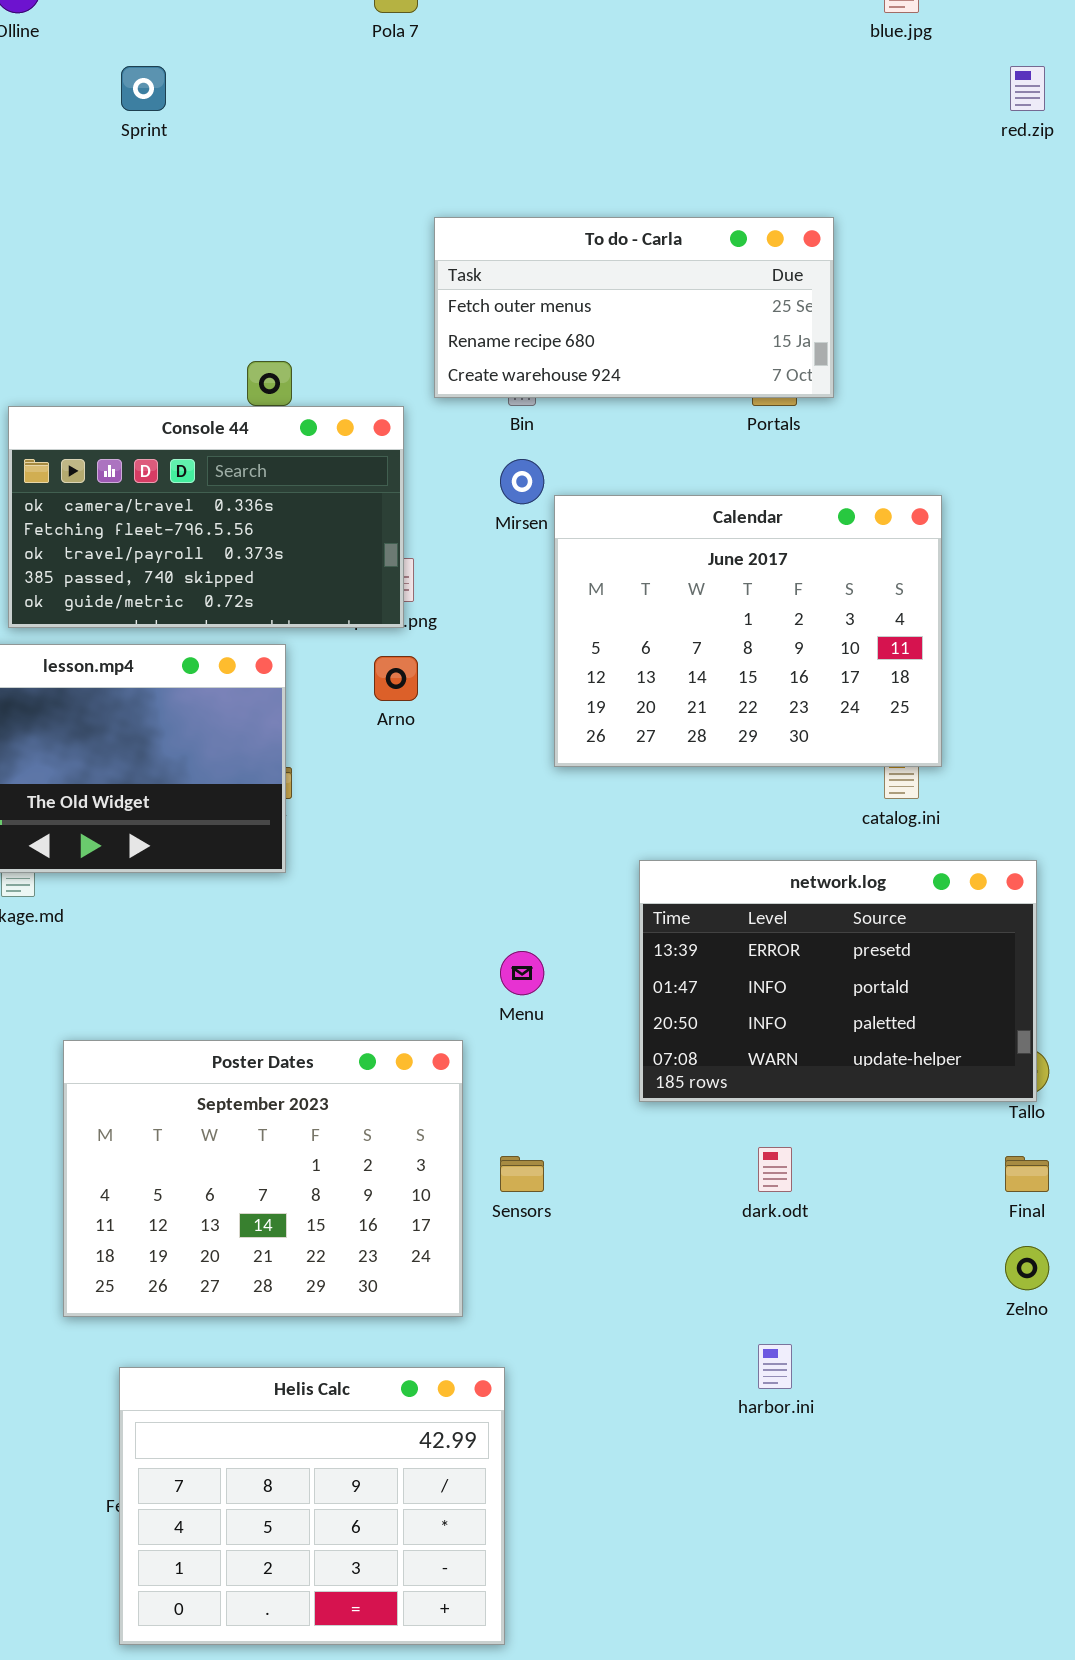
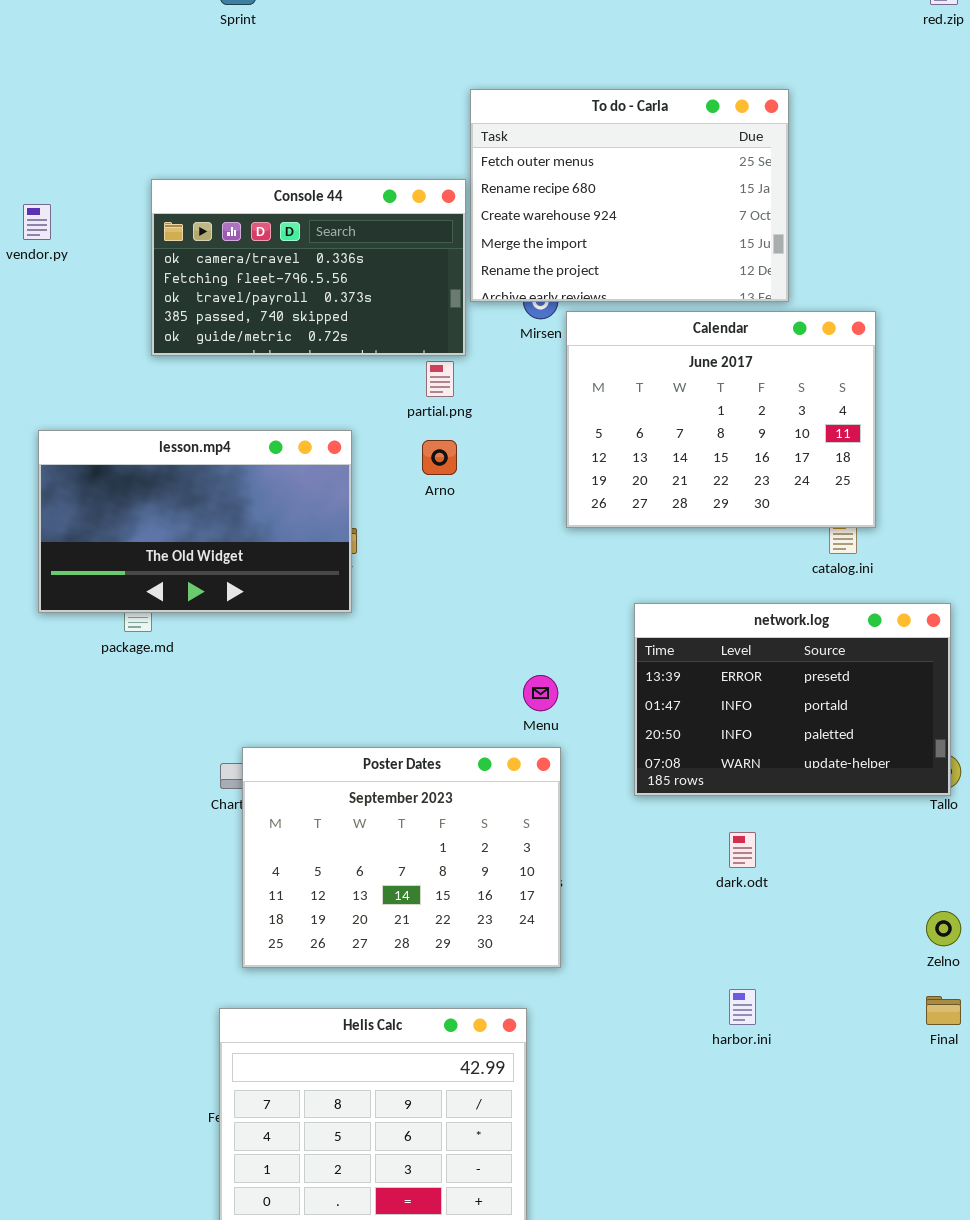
To do - Carla: [434,217,834,398] -> [470,89,789,302], resized
Console 44: [8,406,404,628] -> [151,179,466,356], moved
Poster Dates: [63,1040,463,1317] -> [242,747,561,968], moved
Final: [1005,1156,1049,1192] -> [926,996,961,1025], moved

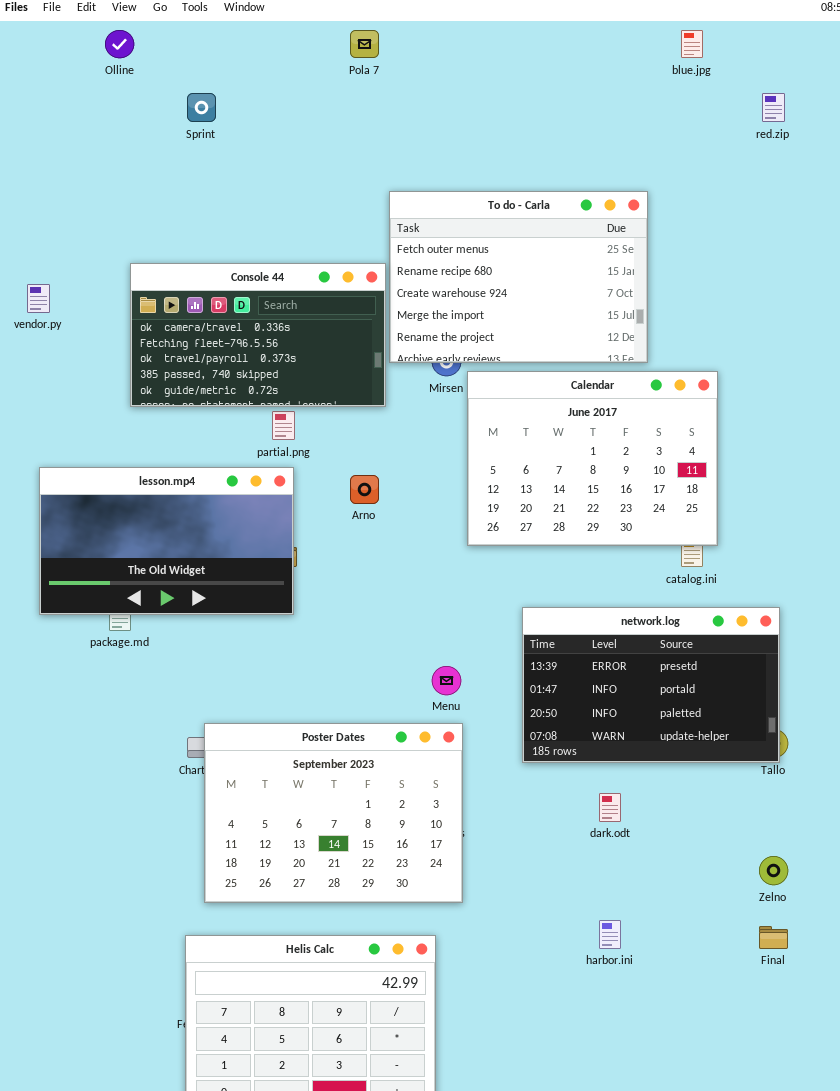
partial.png: [426,361,454,397] -> [272,411,295,440], moved

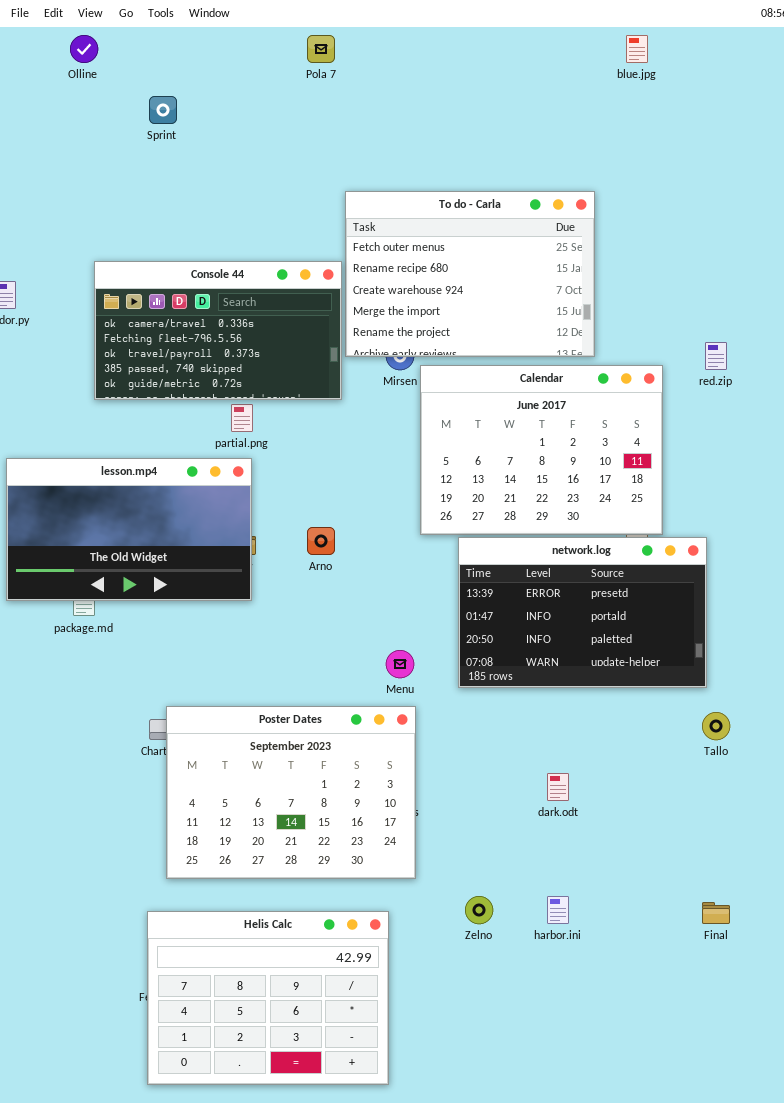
red.zip: [762,93,785,122] -> [705,342,727,370], moved
Arno: [350,475,379,504] -> [307,527,335,555], moved
network.log: [522,607,780,763] -> [458,537,707,688], moved
Zelno: [759,856,788,885] -> [465,896,493,924], moved

